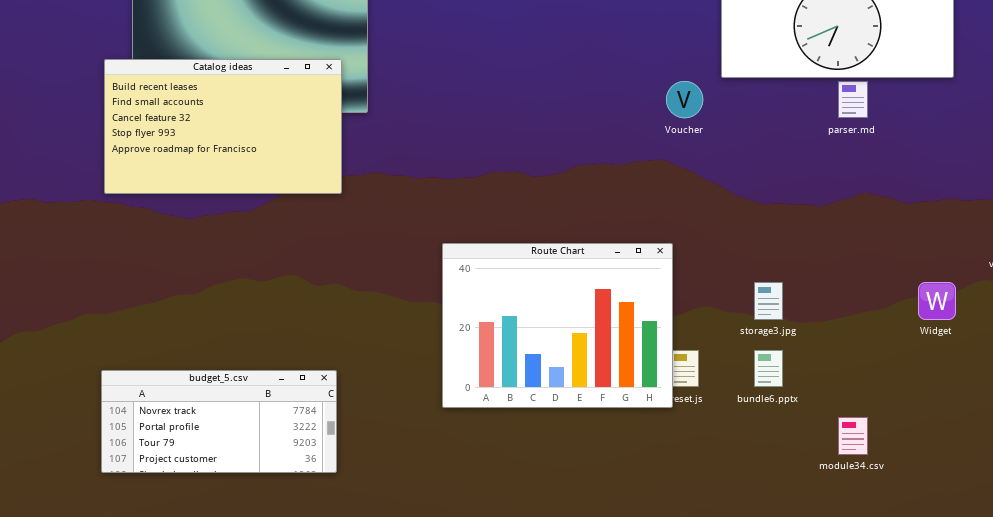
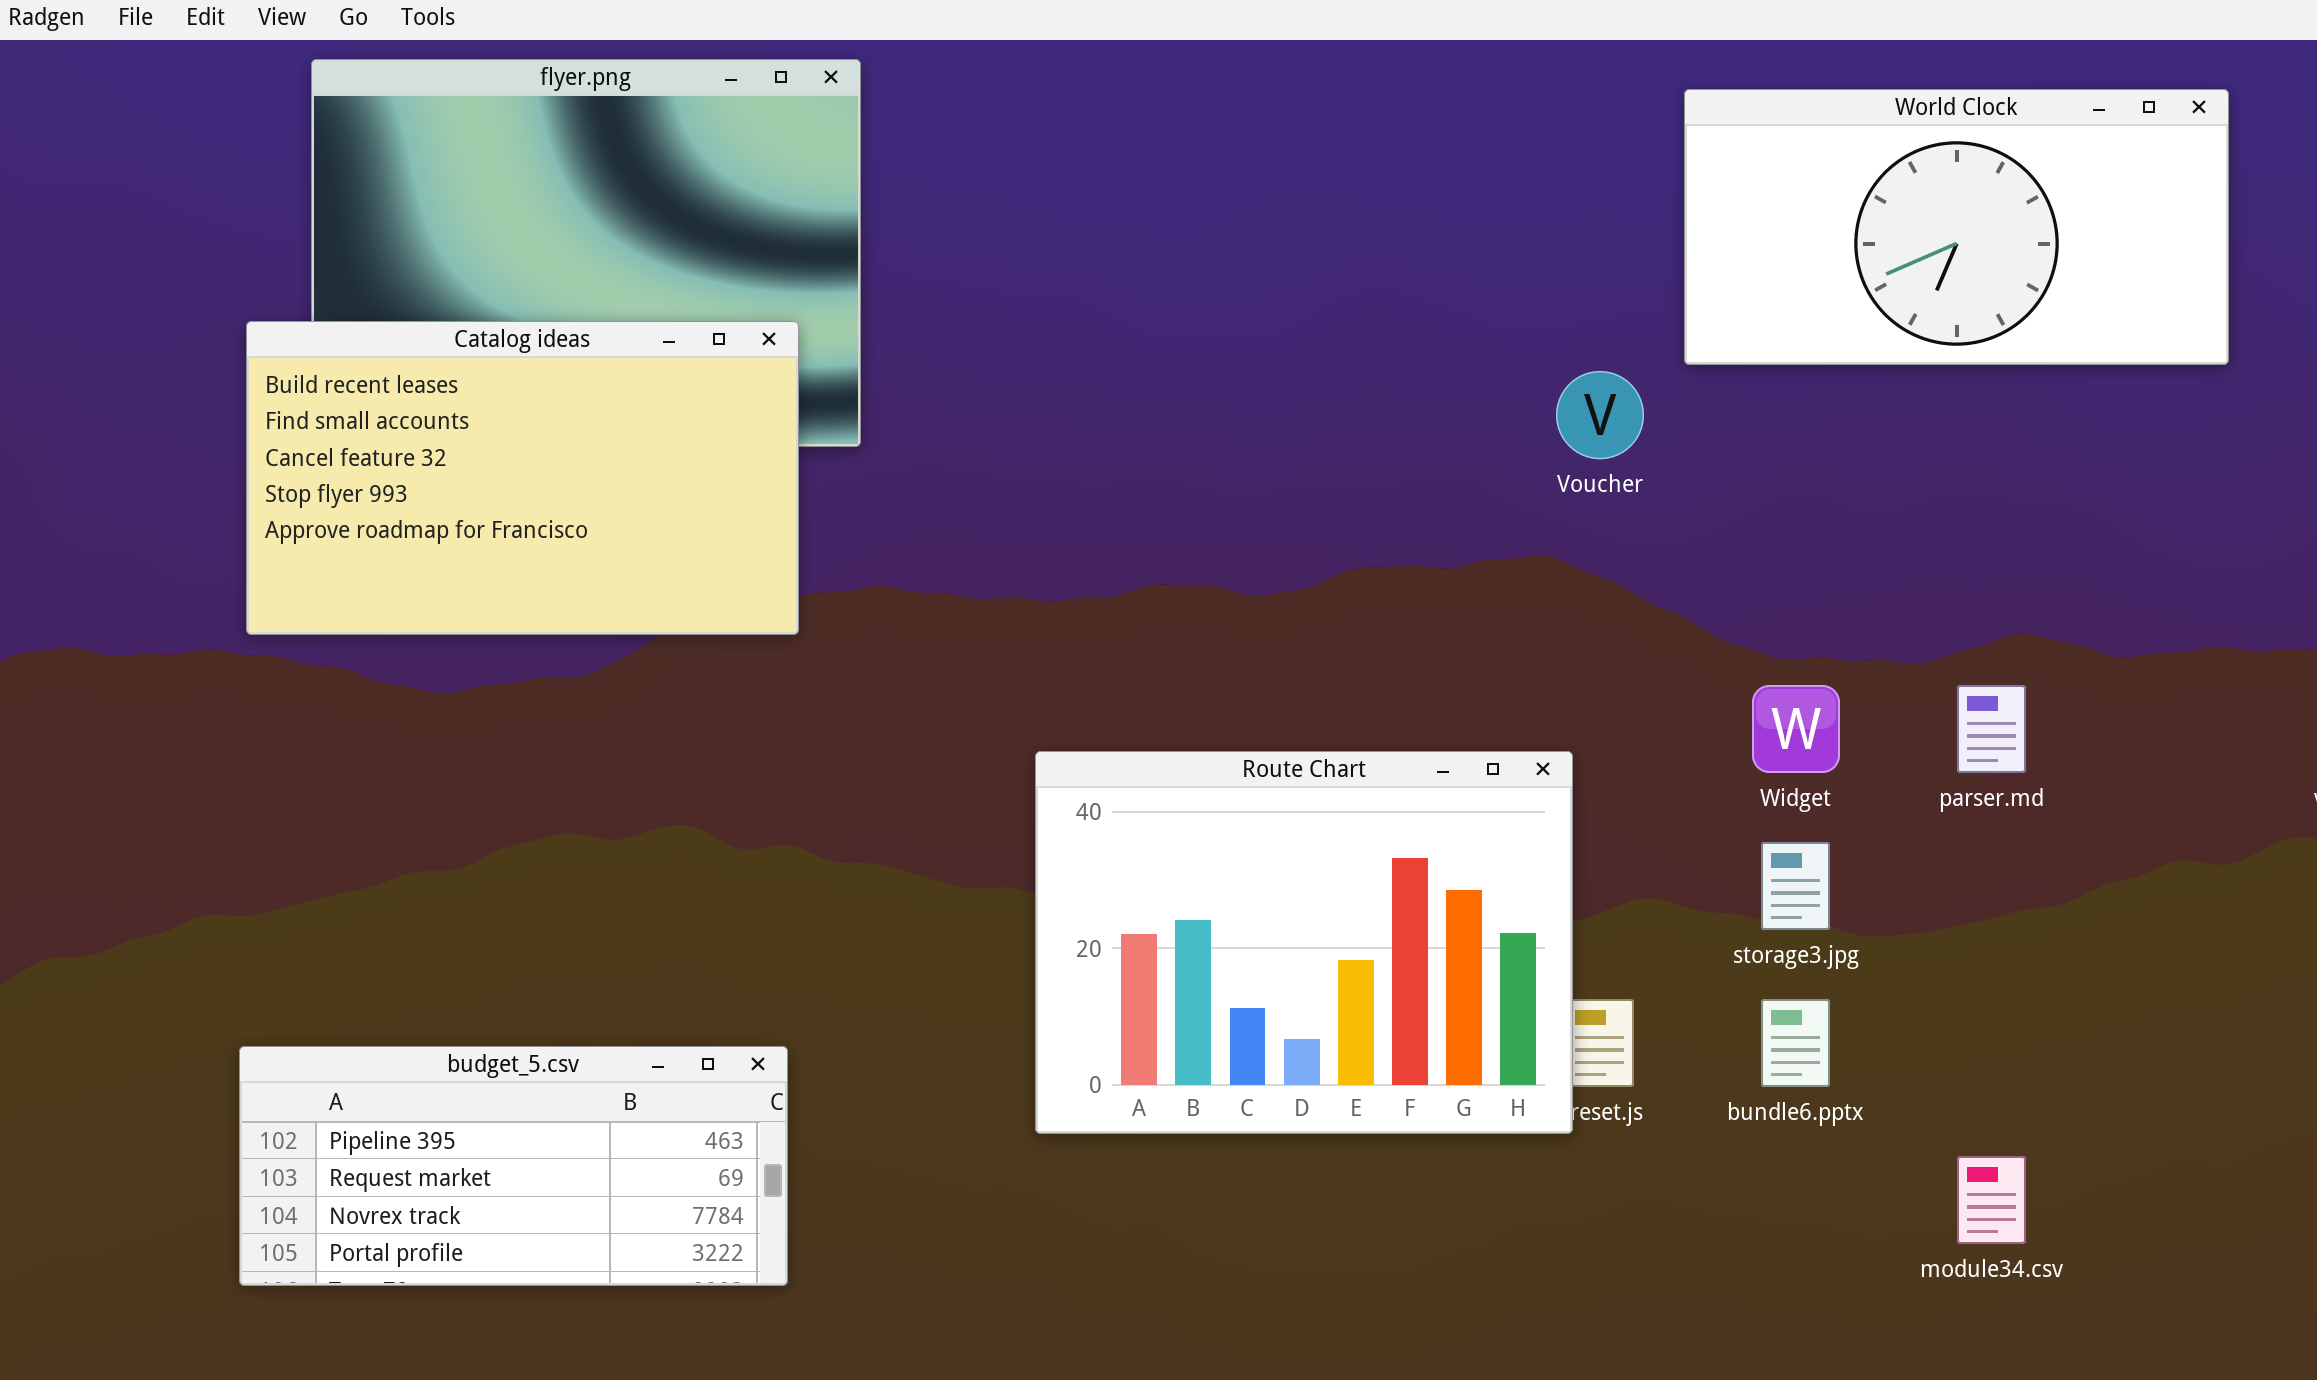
parser.md: [838,81,868,118] -> [1957,685,2026,773], moved
Widget: [918,282,956,320] -> [1752,685,1840,773], moved
budget_5.csv: [101,370,337,473] -> [239,1046,788,1286], scrolled up 2 rows

